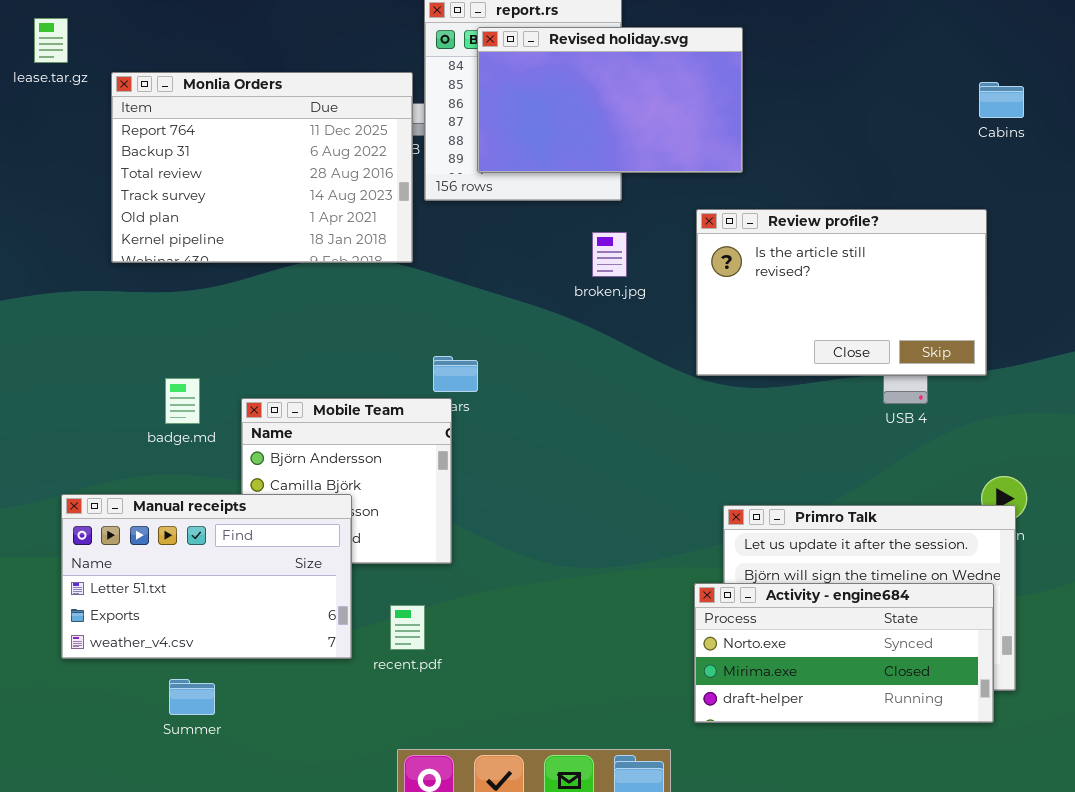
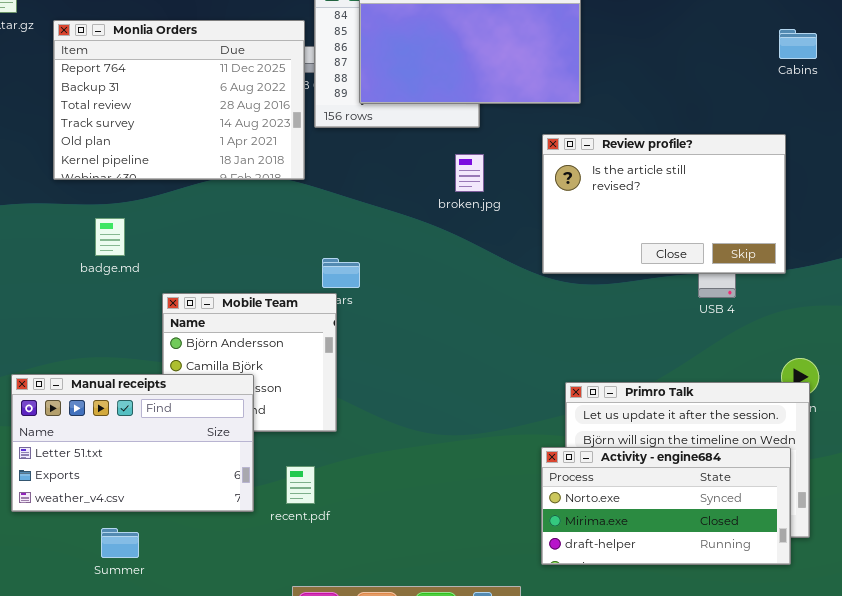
badge.md: [165,378,200,424] -> [95,218,125,256], moved

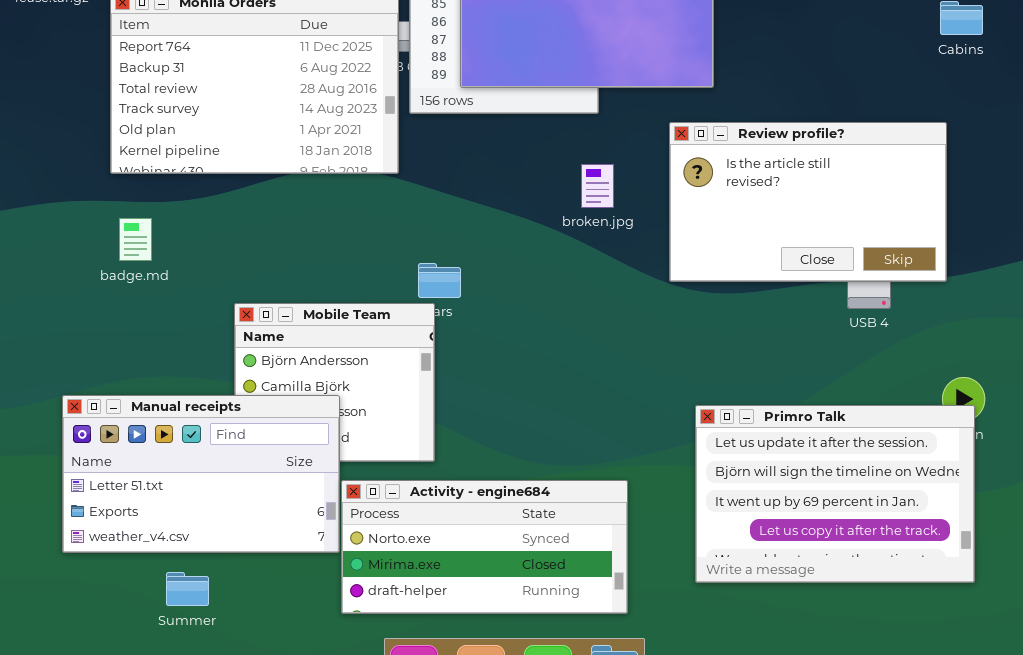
broken.jpg: [455,154,484,192] -> [581,164,614,208], moved
badge.md: [95,218,125,256] -> [119,218,152,261], moved
Activity - engine684: [541,447,791,565] -> [341,480,628,614], moved

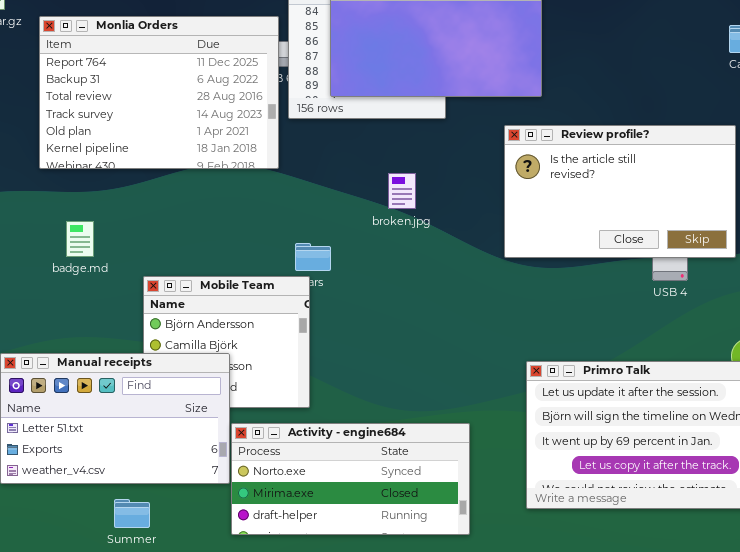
broken.jpg: [581,164,614,208] -> [388,173,416,209], moved
badge.md: [119,218,152,261] -> [66,221,94,257], moved
Summer: [166,572,209,606] -> [114,499,150,528], moved

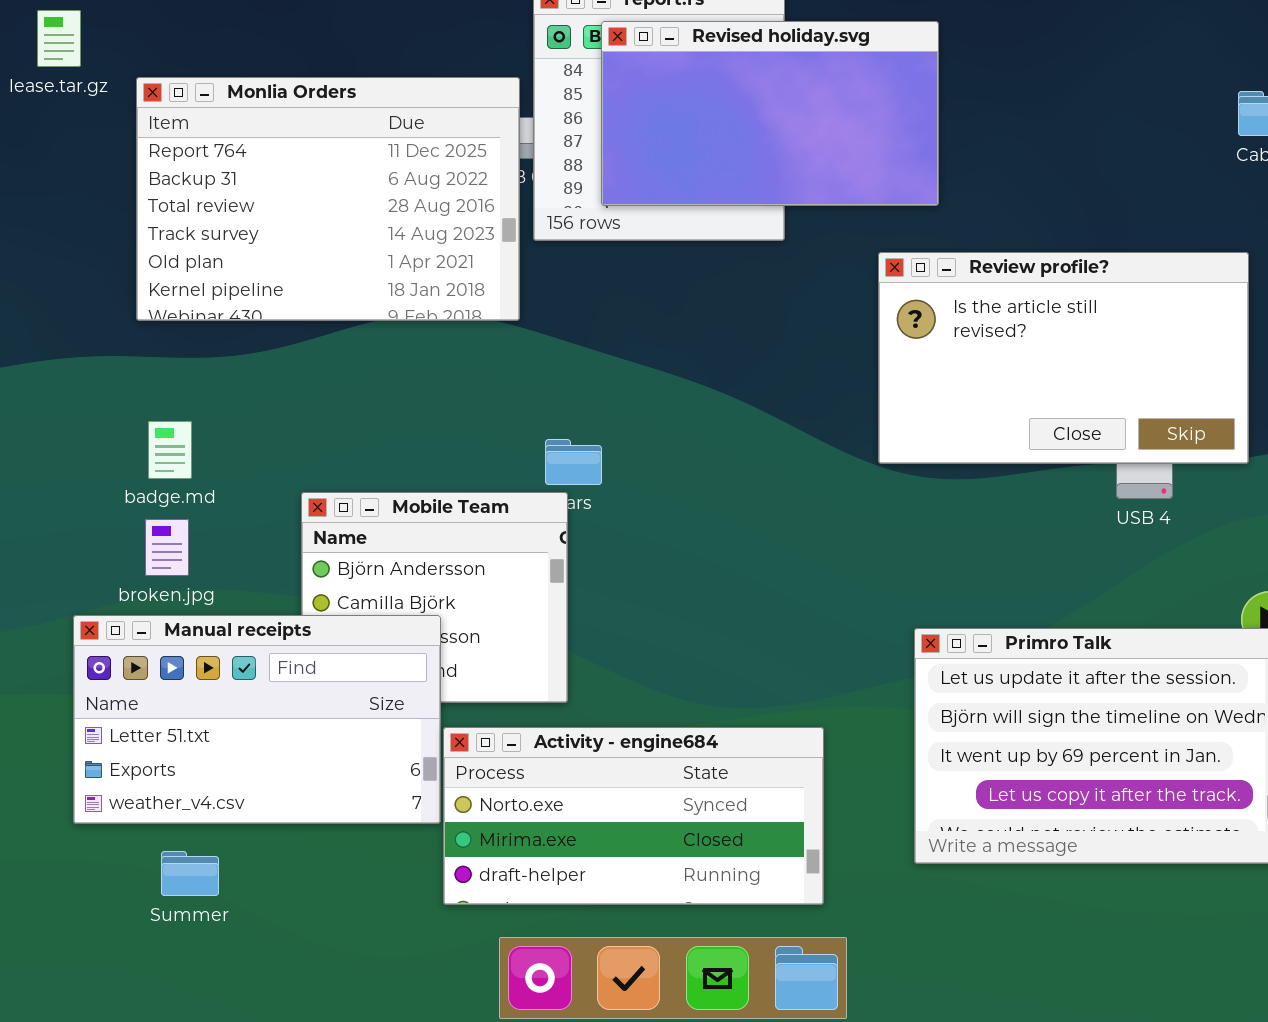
broken.jpg: [388,173,416,209] -> [145,519,189,576], moved
badge.md: [66,221,94,257] -> [148,421,192,479], moved
Summer: [114,499,150,528] -> [161,851,219,896], moved

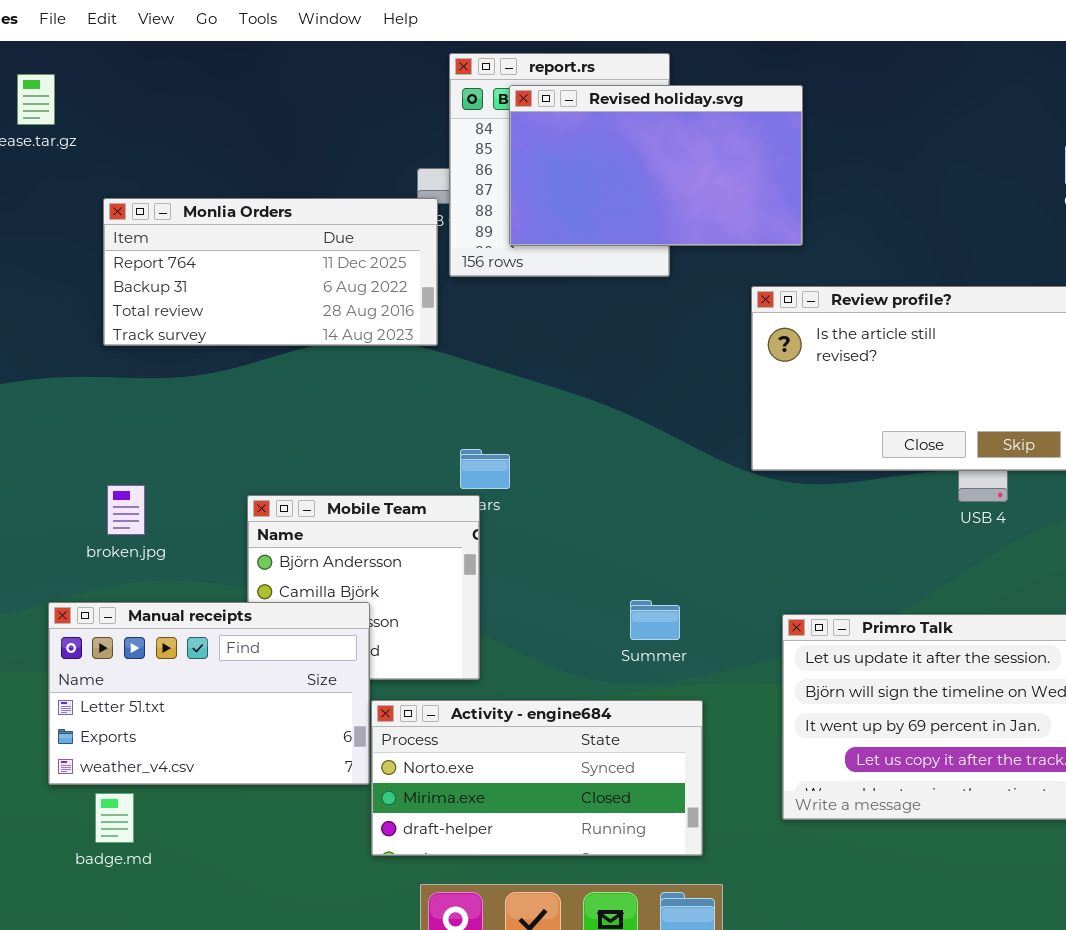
Monlia Orders: [136,77,520,321] -> [103,198,438,346], resized
badge.md: [148,421,192,479] -> [95,793,134,843], moved
broken.jpg: [145,519,189,576] -> [107,485,145,535], moved
Summer: [161,851,219,896] -> [630,600,680,640], moved

